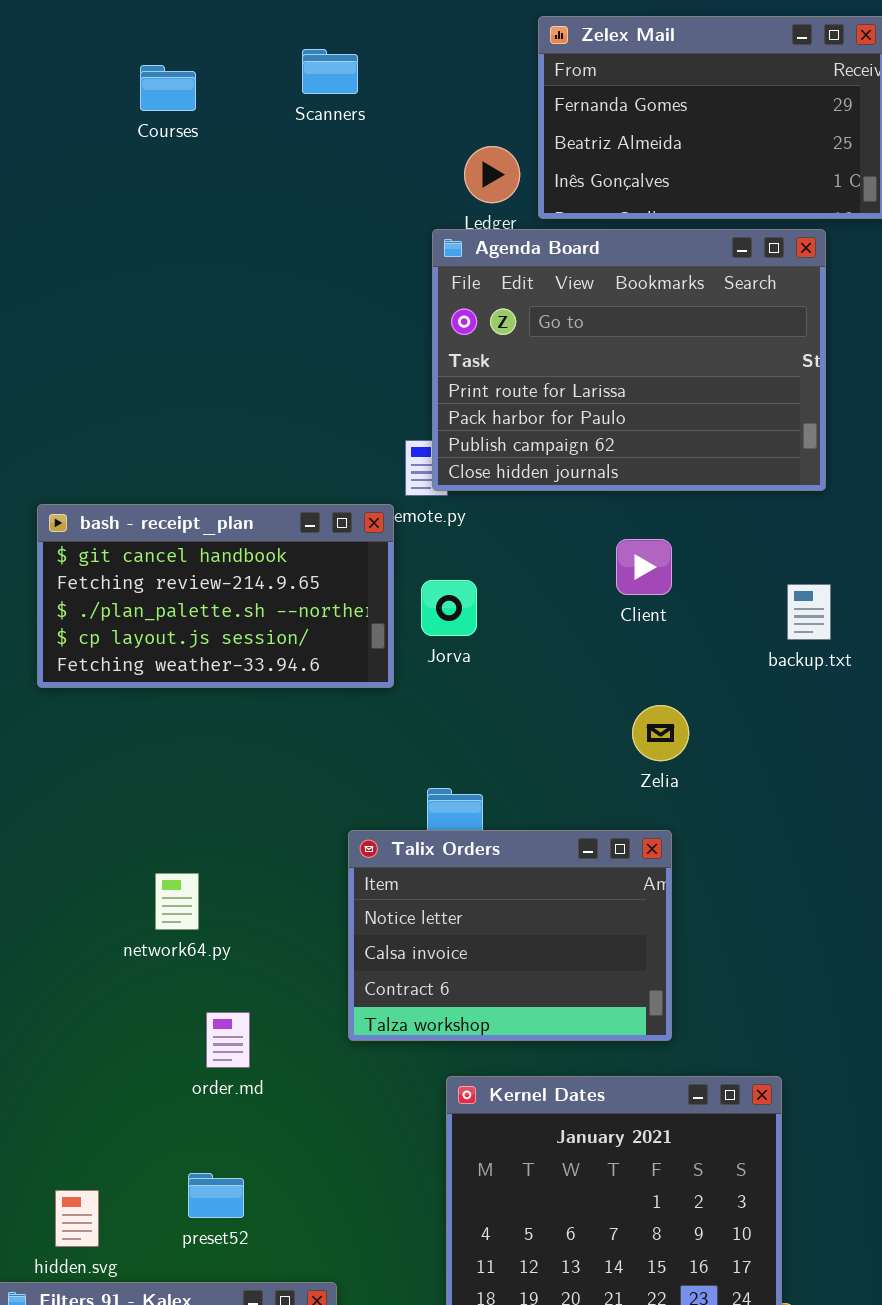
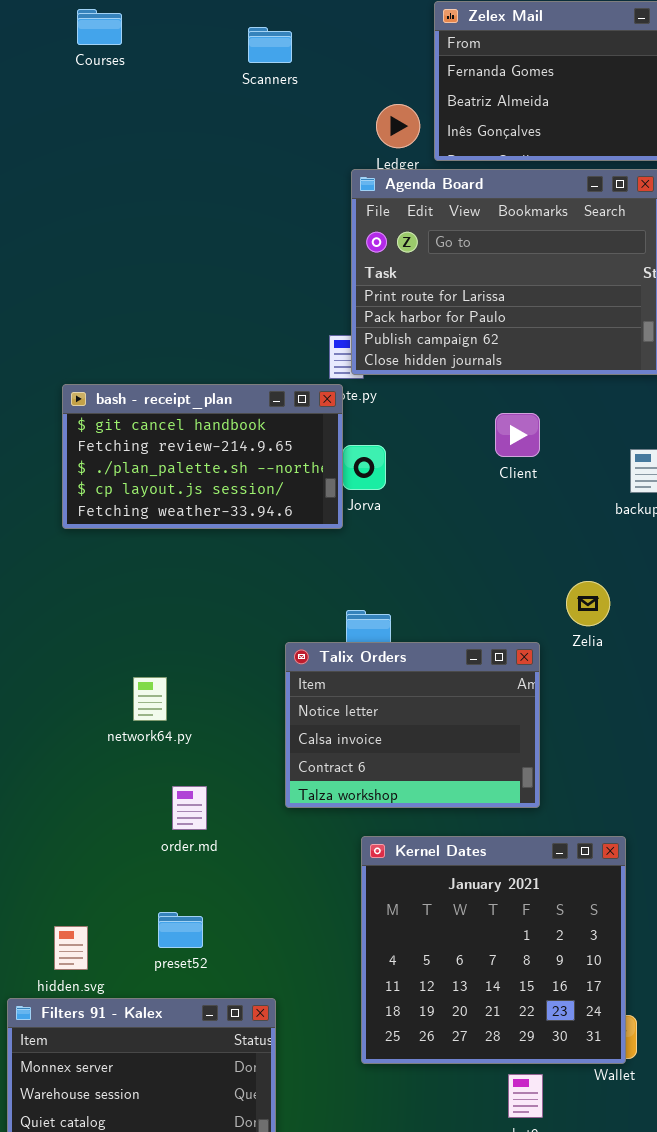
Courses: [140,65,196,111] -> [77,9,122,45], moved
bash - receipt_plan: [37,504,394,688] -> [62,384,343,529], moved
Zelia: [632,705,689,761] -> [566,581,610,626], moved

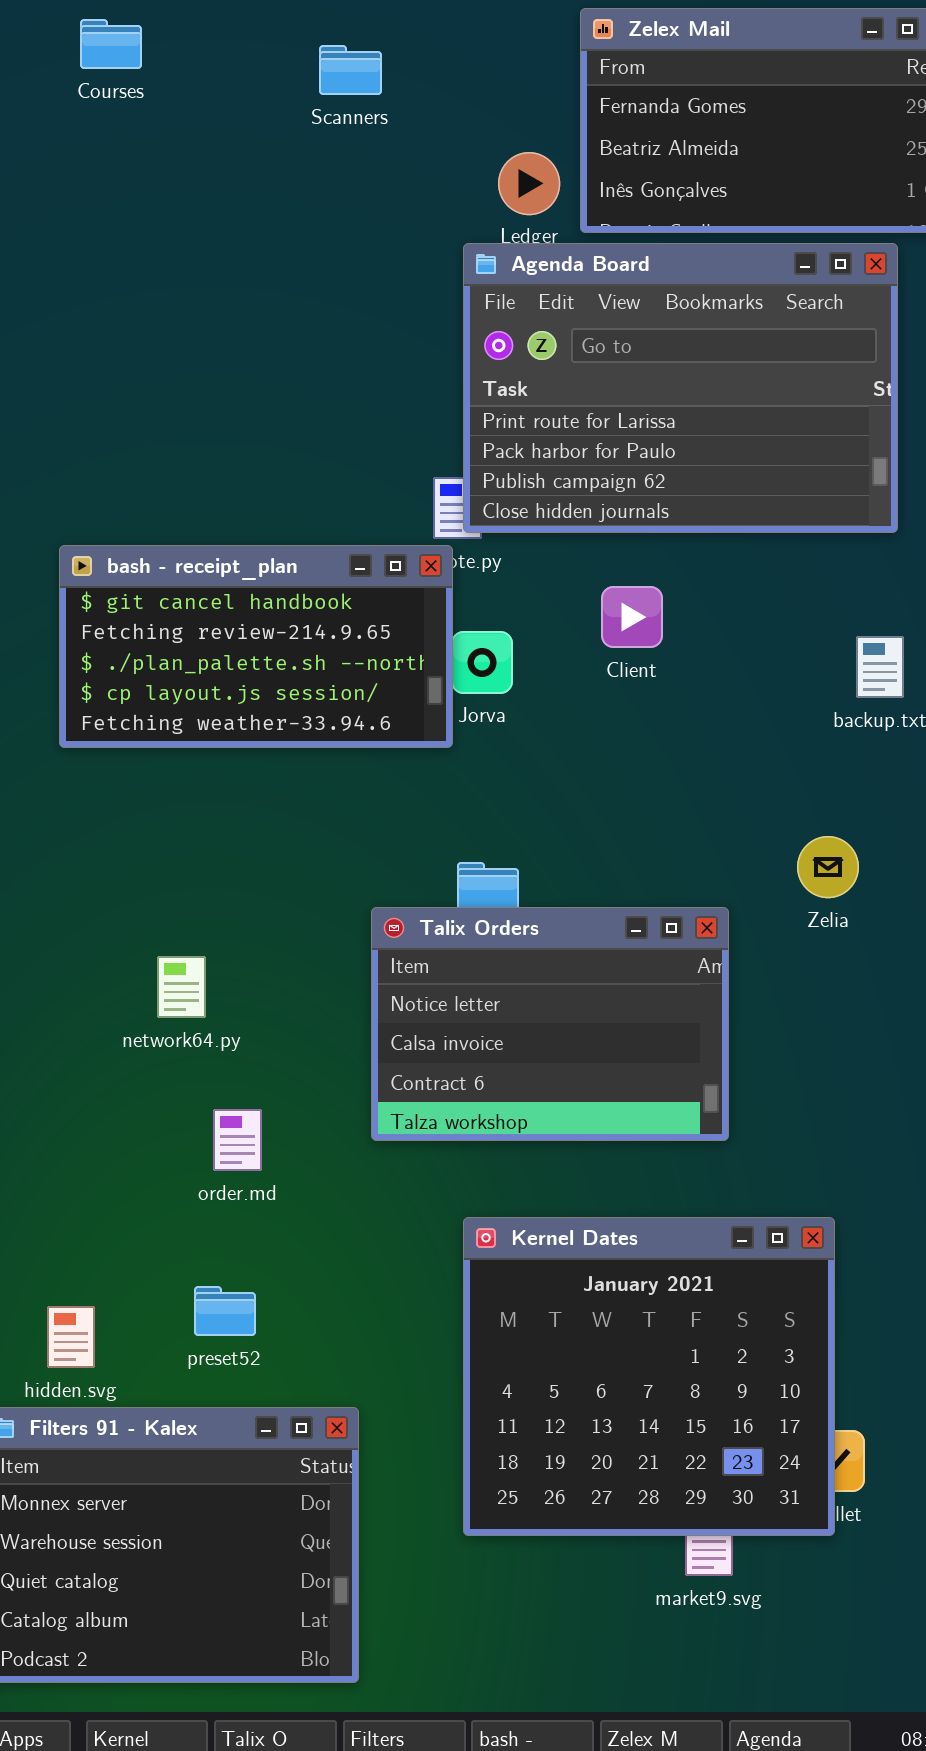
Client: [495,413,540,457] -> [601,586,663,648], moved
Zelia: [566,581,610,626] -> [797,836,859,898], moved
Kernel Dates: [361,836,626,1064] -> [463,1217,835,1536], moved

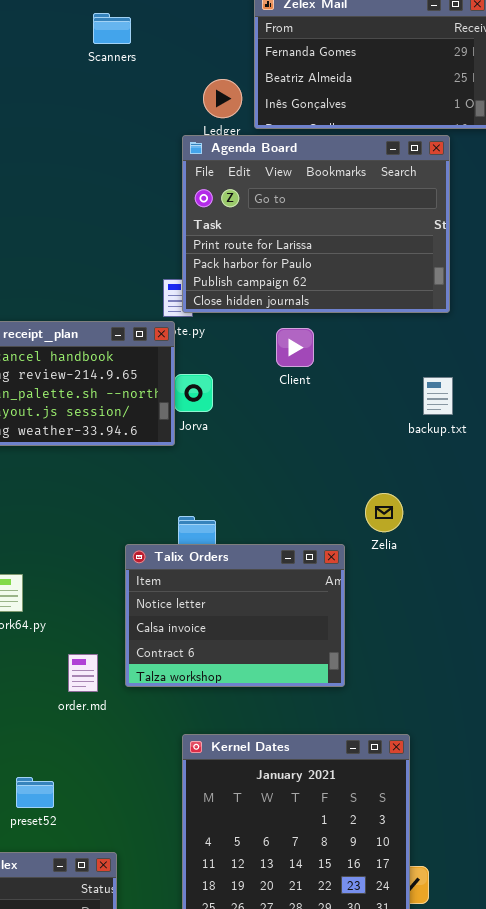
Client: [601,586,663,648] -> [276,328,314,367], moved
Zelia: [797,836,859,898] -> [365,493,403,532], moved
order.md: [213,1109,262,1171] -> [68,654,98,692], moved

